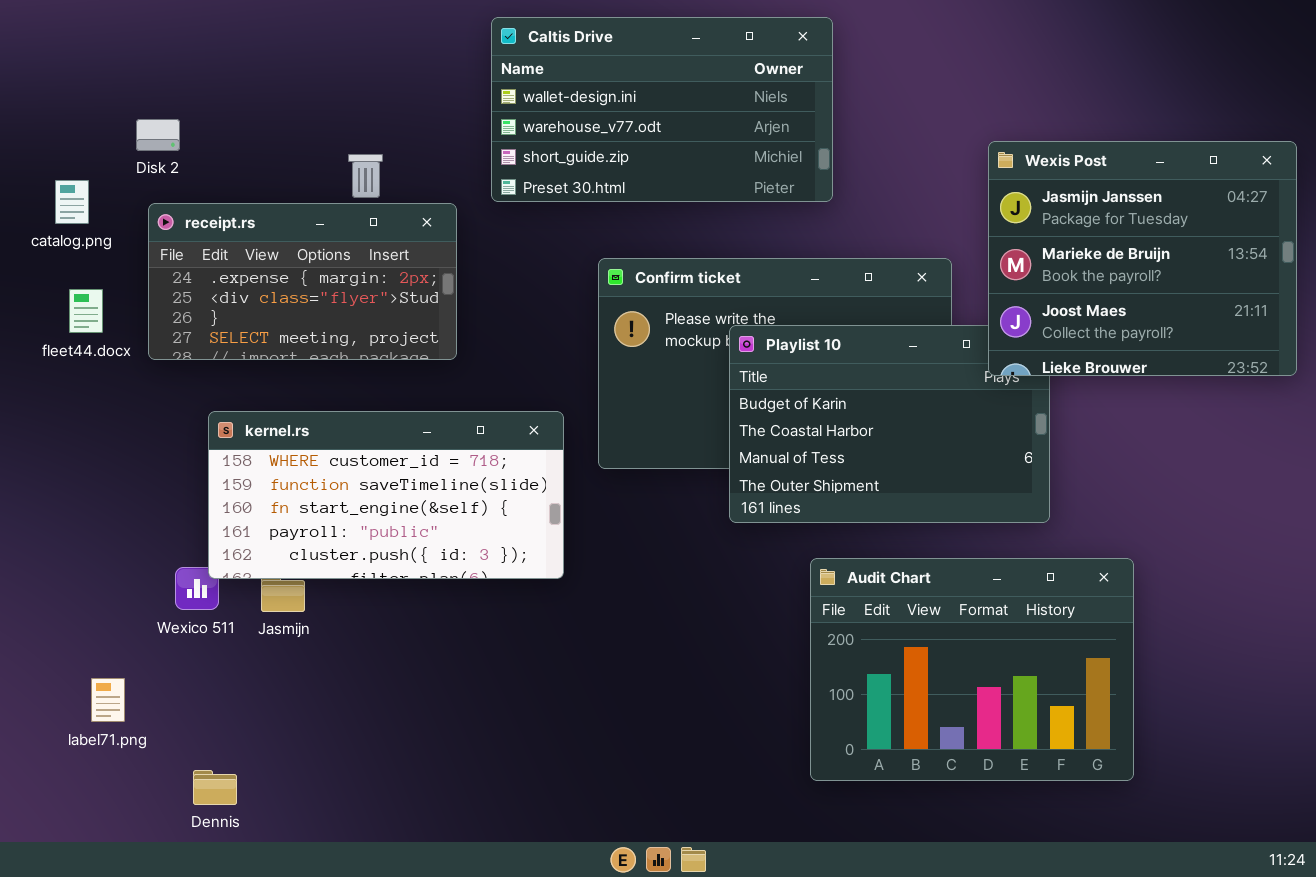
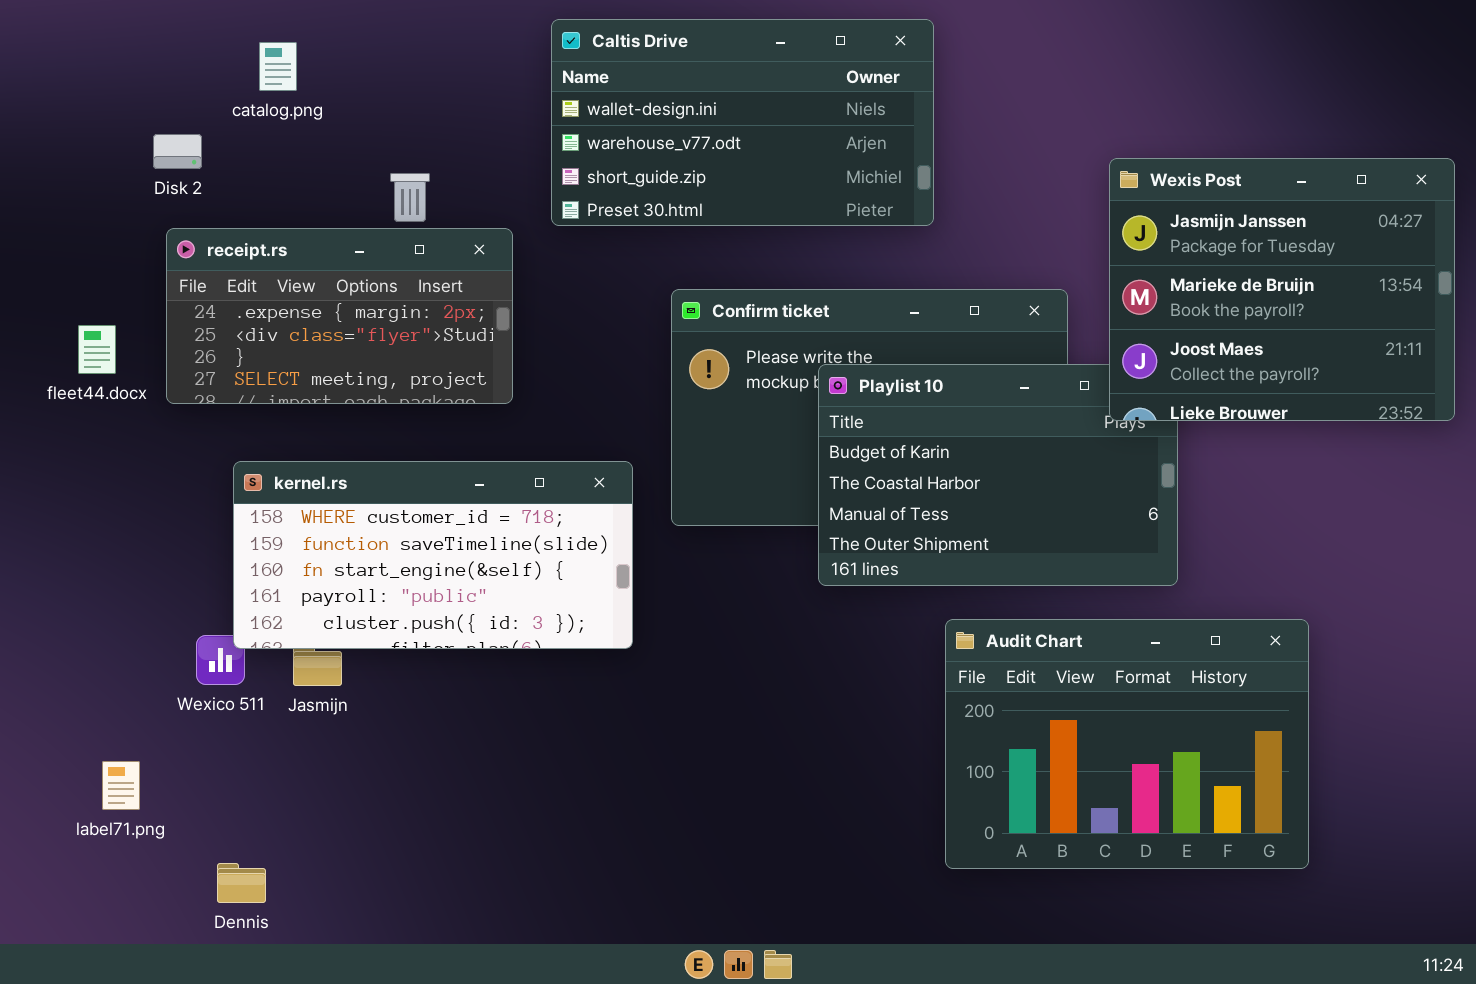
catalog.png: [55,180,89,224] -> [259,42,297,91], moved
Audit Chart: [810,558,1134,781] -> [945,619,1309,869], moved

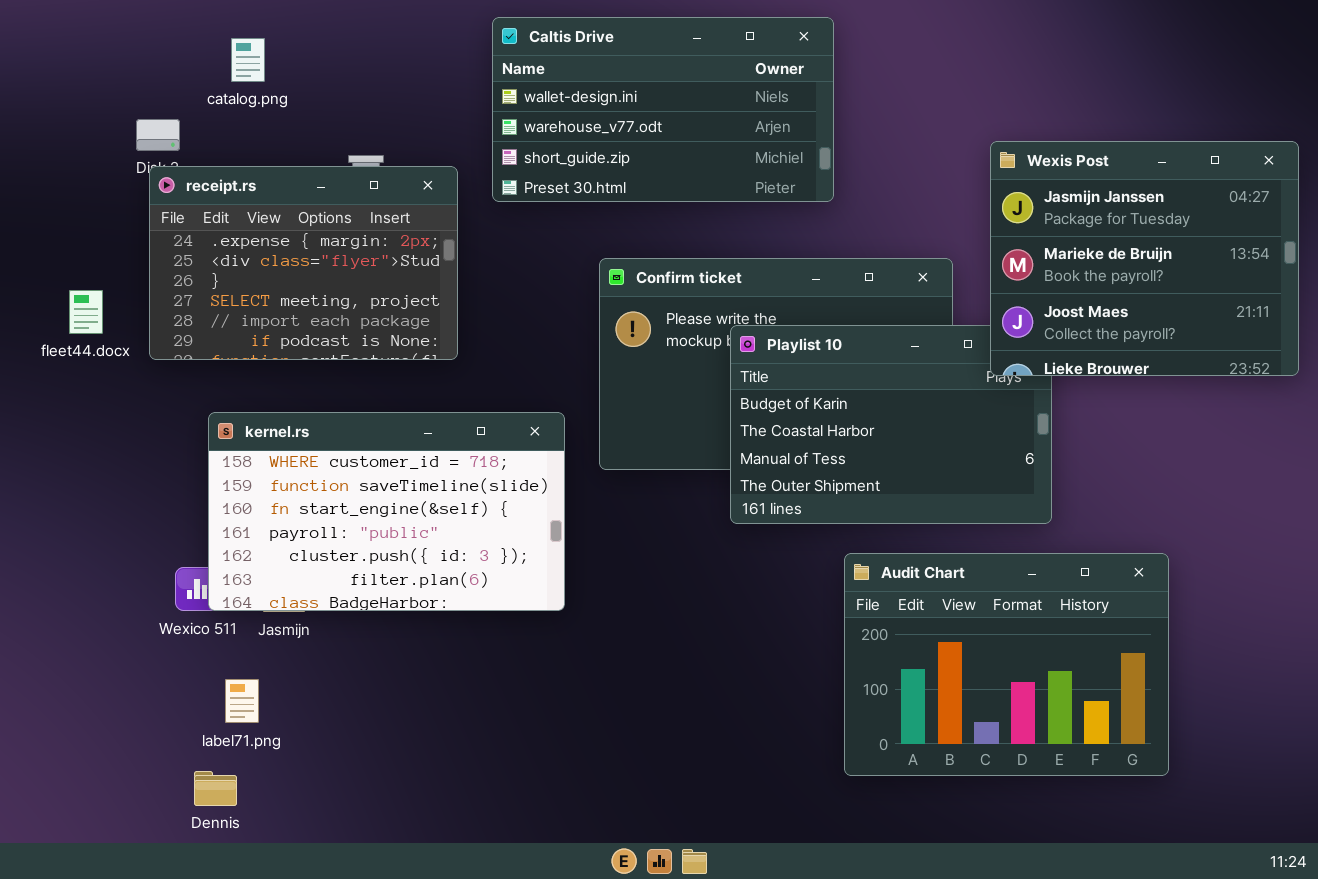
receipt.rs: [166,228,513,404] -> [149,166,458,360], resized
kernel.rs: [233,461,633,649] -> [208,412,565,611], resized
label71.png: [102,761,140,810] -> [225,679,259,723], moved

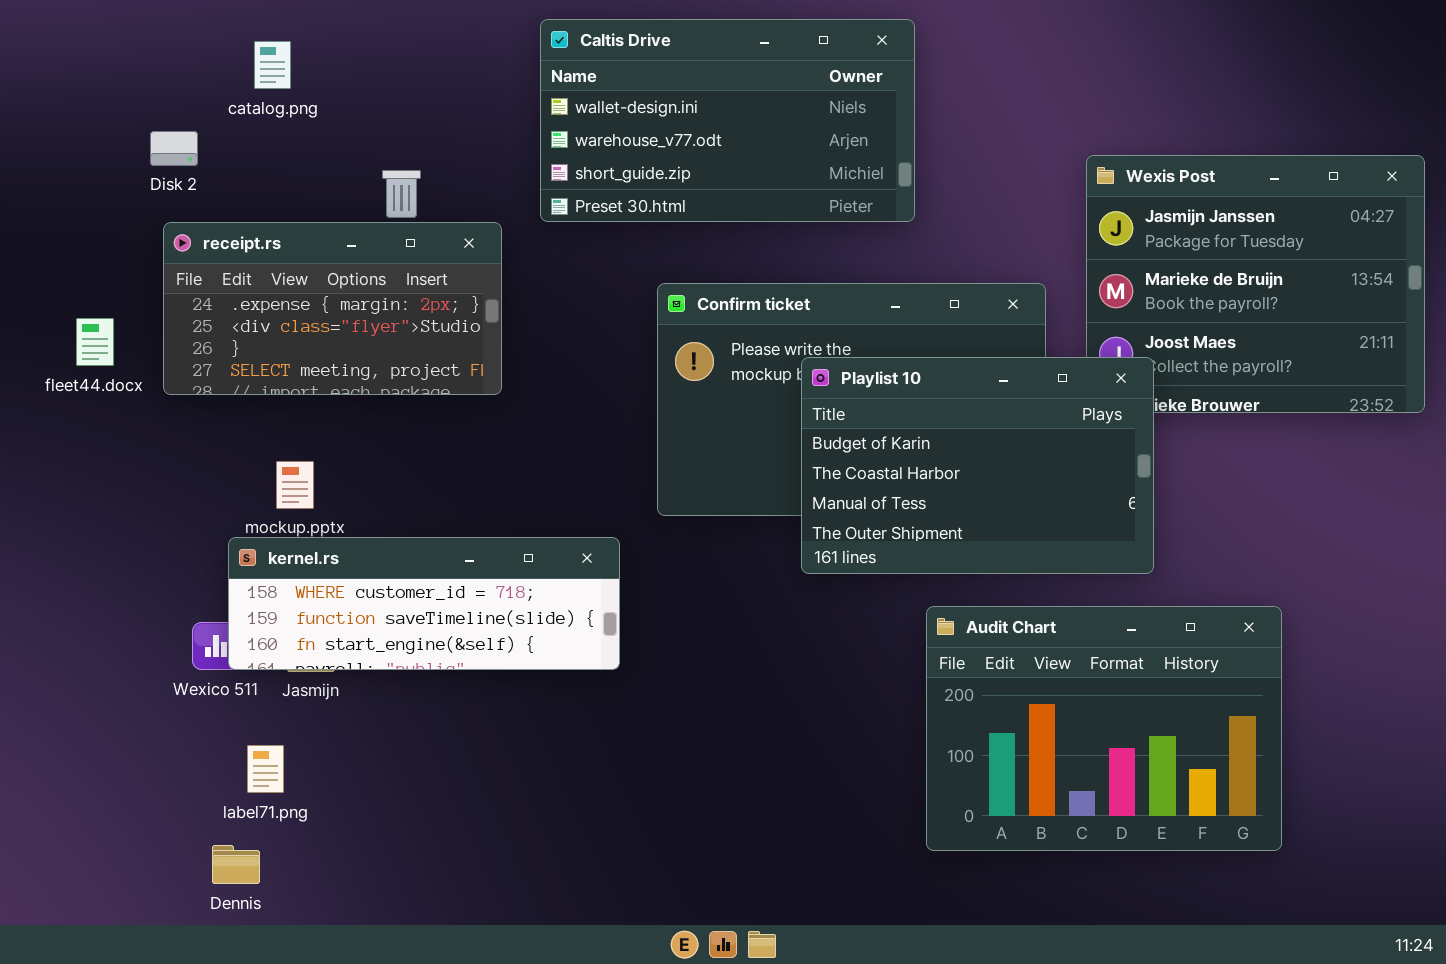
receipt.rs: [149,166,458,360] -> [163,222,502,395], resized
Playlist 10: [730,325,1052,524] -> [801,357,1154,574], raised
kernel.rs: [208,412,565,611] -> [228,537,620,670], resized

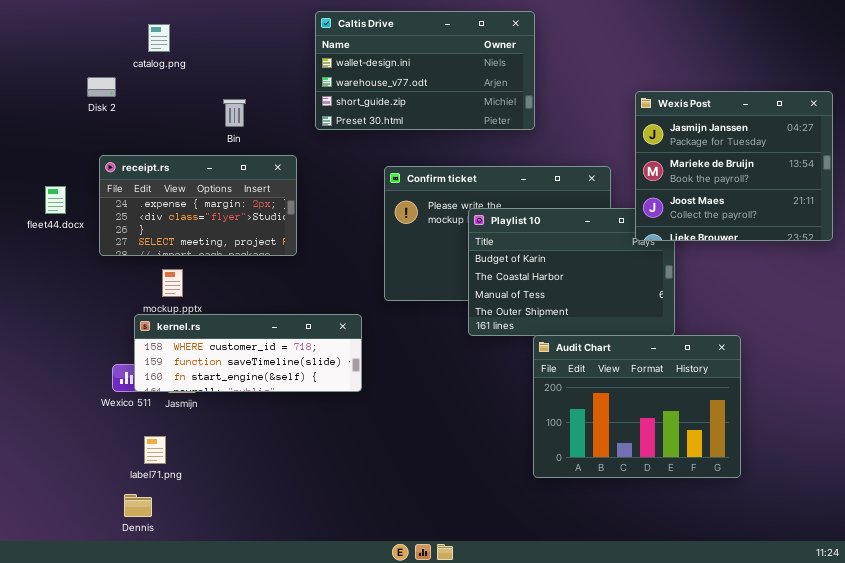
Wexis Post: [1086,155,1425,413] -> [635,91,833,241], raised
receipt.rs: [163,222,502,395] -> [99,155,297,256], moved
Audit Chart: [926,606,1282,851] -> [533,335,741,478], moved

